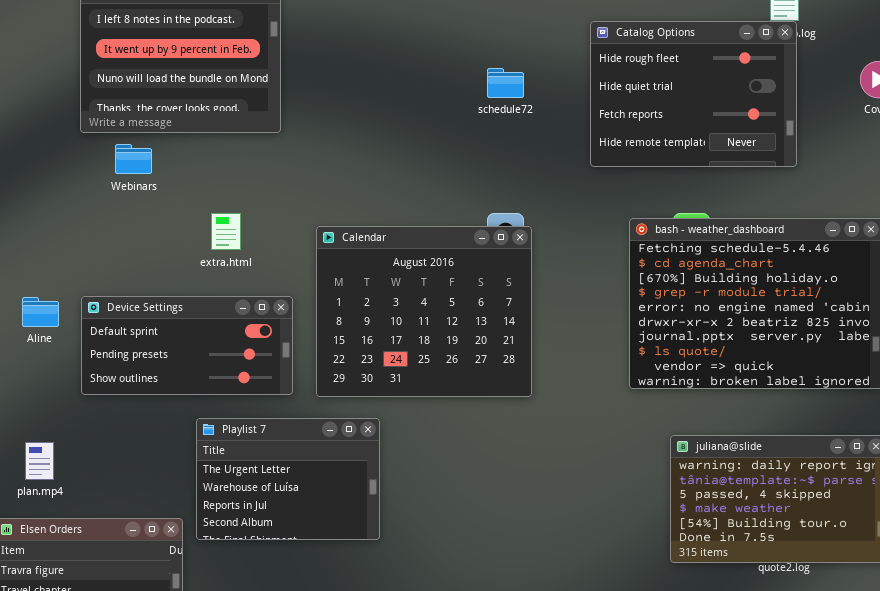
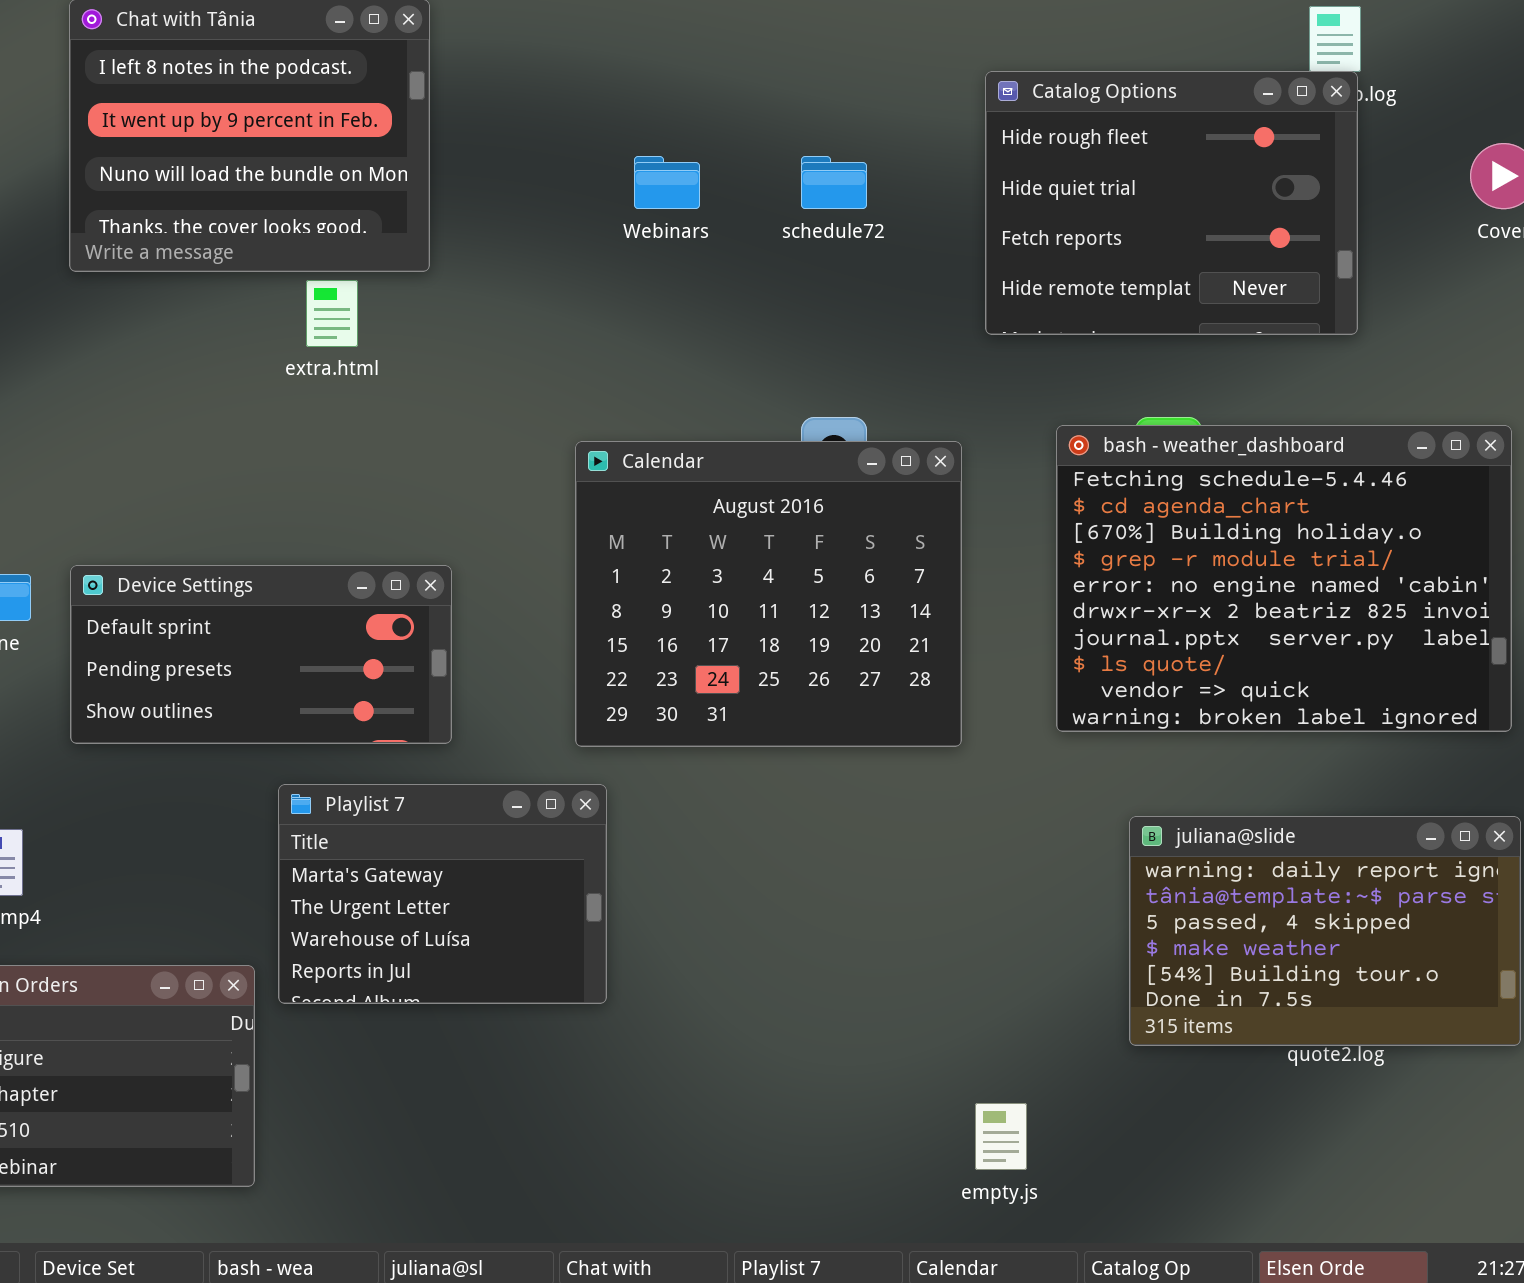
Webinars: [115,144,152,174] -> [634,156,700,209], moved
extra.html: [211,213,241,250] -> [306,280,358,347], moved
Calendar: [316,226,532,397] -> [575,441,962,747], moved
Playlist 7: [196,418,380,540] -> [278,784,607,1004], scrolled up 1 row

